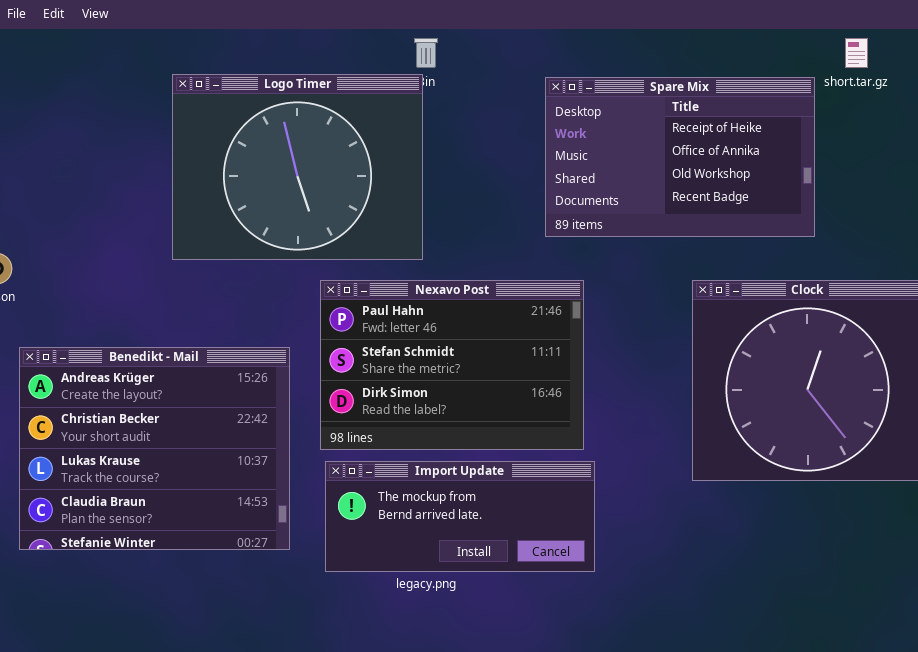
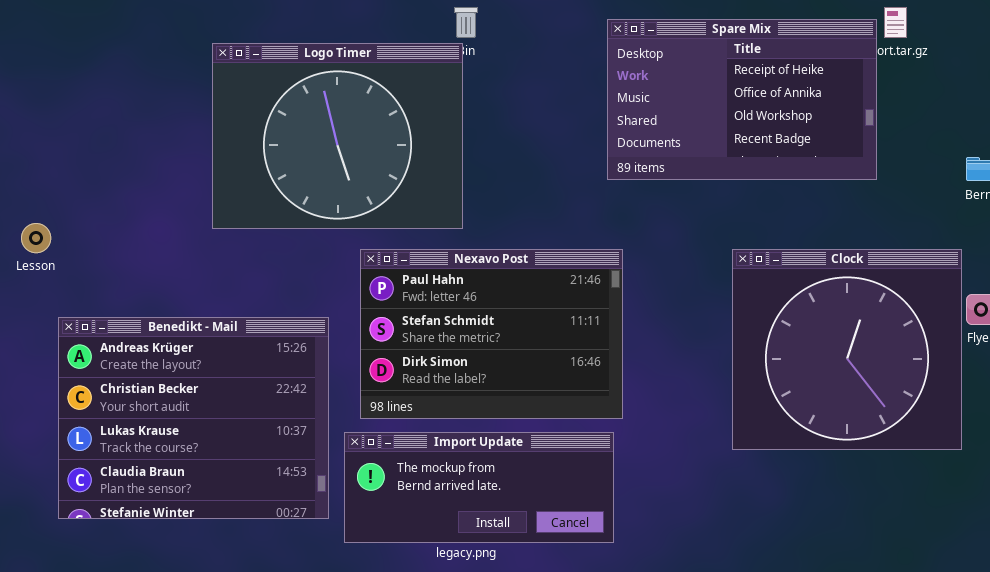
Spare Mix: [545,77,815,237] -> [607,19,877,180], moved
Import Update: [325,461,595,572] -> [344,432,614,543], moved

